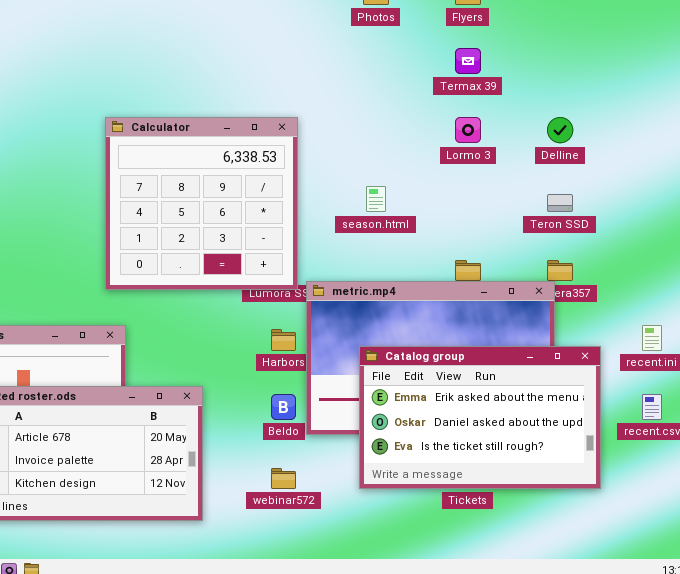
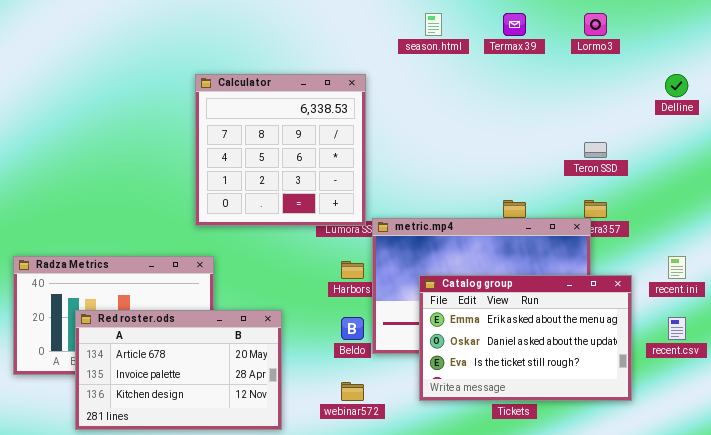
Lormo 3: [455,117,481,143] -> [584,13,607,36], moved
Delline: [547,117,573,143] -> [665,74,688,97], moved
season.html: [366,186,386,212] -> [425,13,442,36], moved

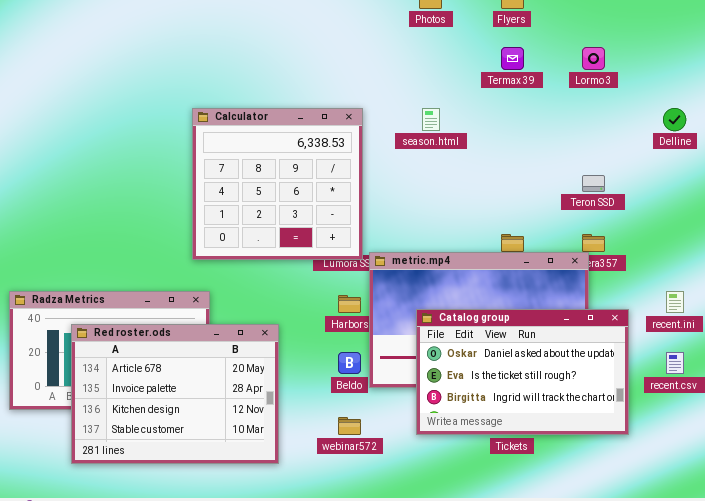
season.html: [425,13,442,36] -> [422,108,440,131], moved
Catalog group: [419,275,632,401] -> [416,309,629,435], scrolled down 1 row
Red roster.ods: [75,310,282,430] -> [71,324,279,464], resized

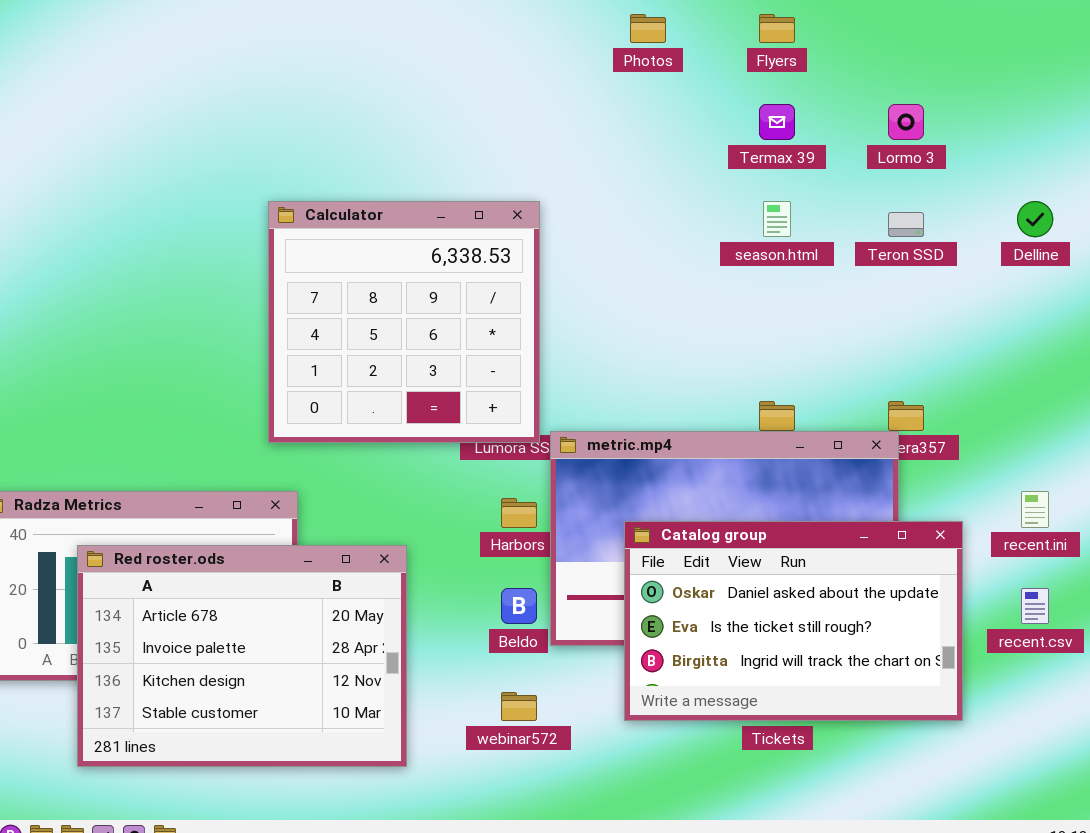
season.html: [422,108,440,131] -> [763,201,791,237], moved
Teron SSD: [582,175,605,192] -> [888,212,924,237], moved

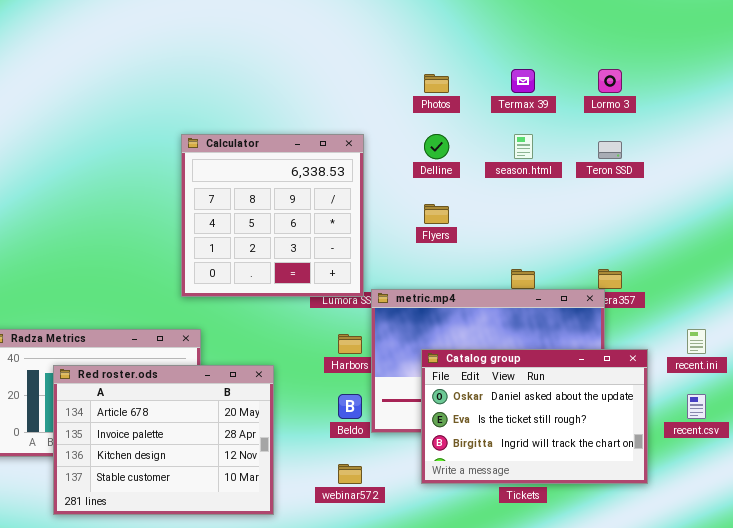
Photos: [630,14,666,43] -> [424,74,449,93], moved
Flyers: [759,14,795,43] -> [424,204,449,224], moved
Delline: [1017,201,1053,237] -> [424,134,449,159], moved

